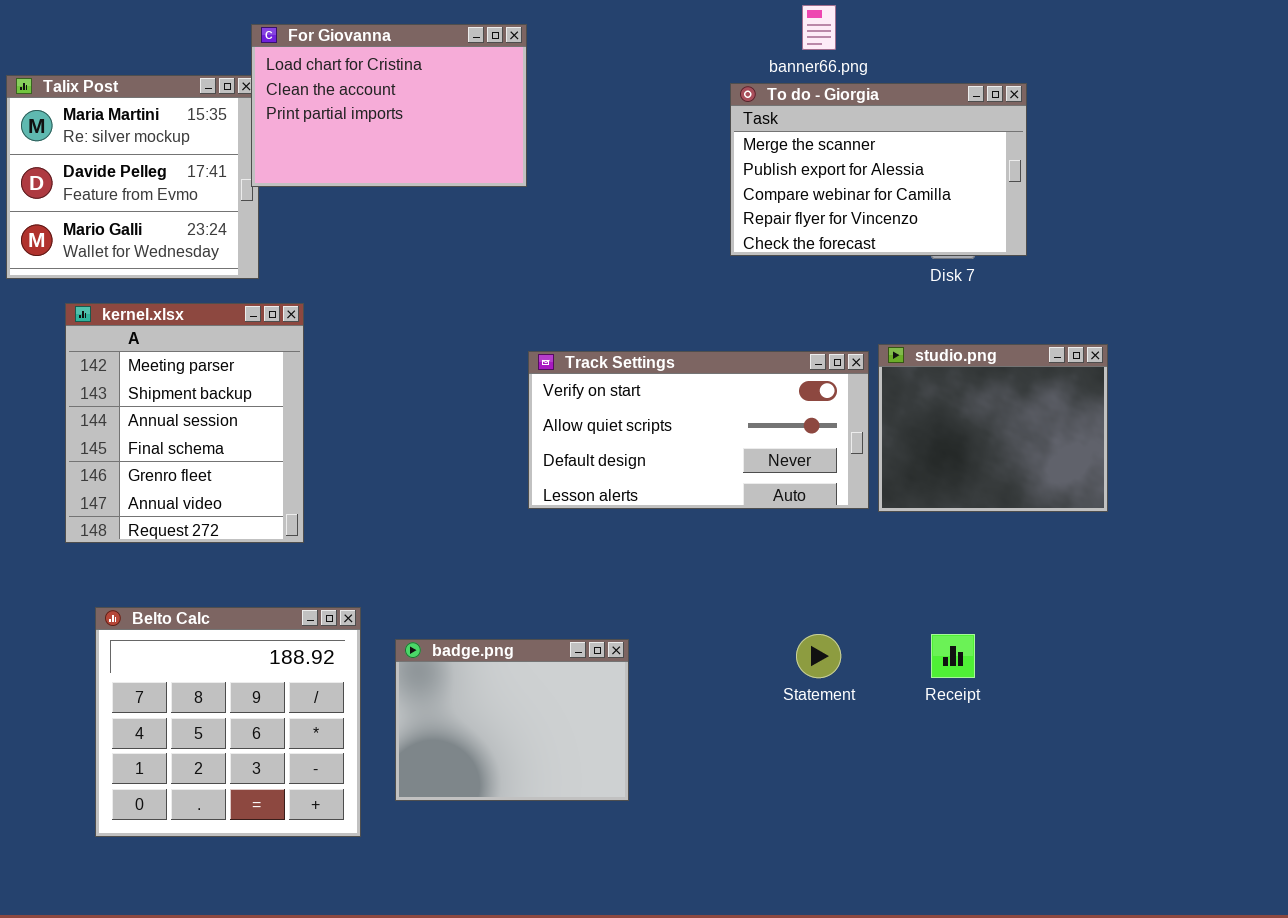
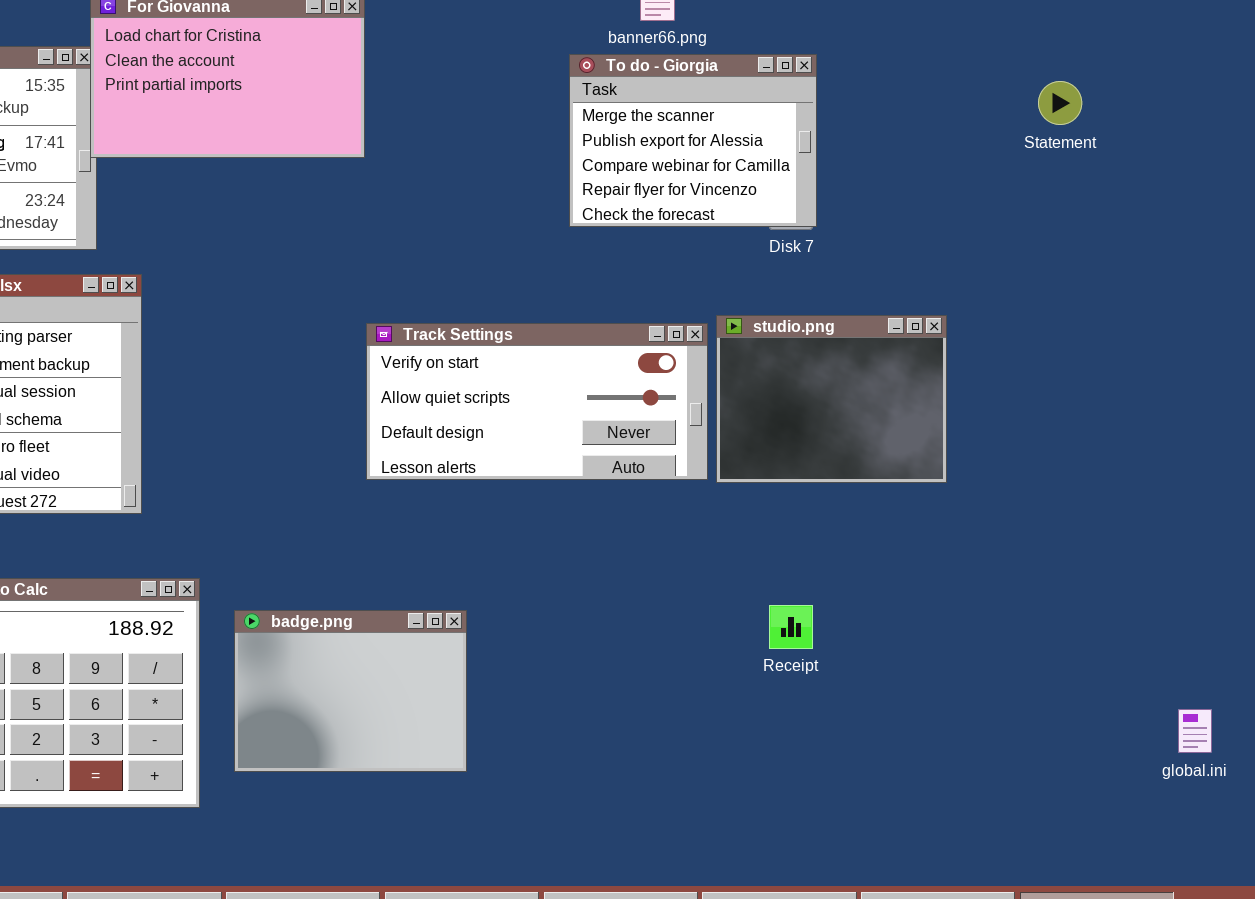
To do - Giorgia: [730,83,1027,256] -> [569,54,817,227], resized
Statement: [796,634,841,678] -> [1038,81,1082,125], moved

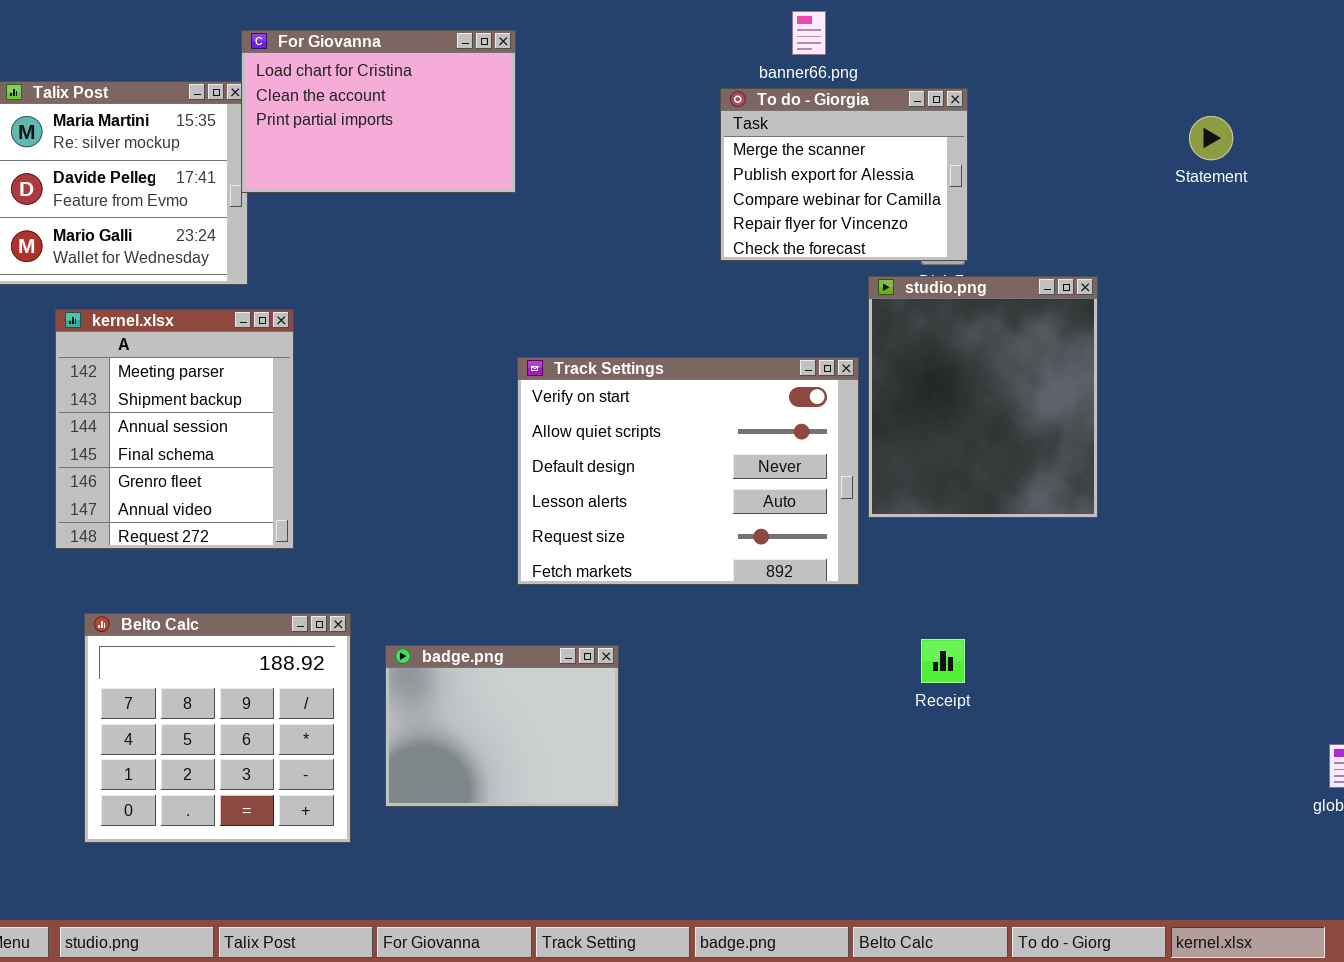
studio.png: [716,315,947,483] -> [868,276,1098,518], resized
Track Settings: [366,323,708,480] -> [517,357,859,585], resized

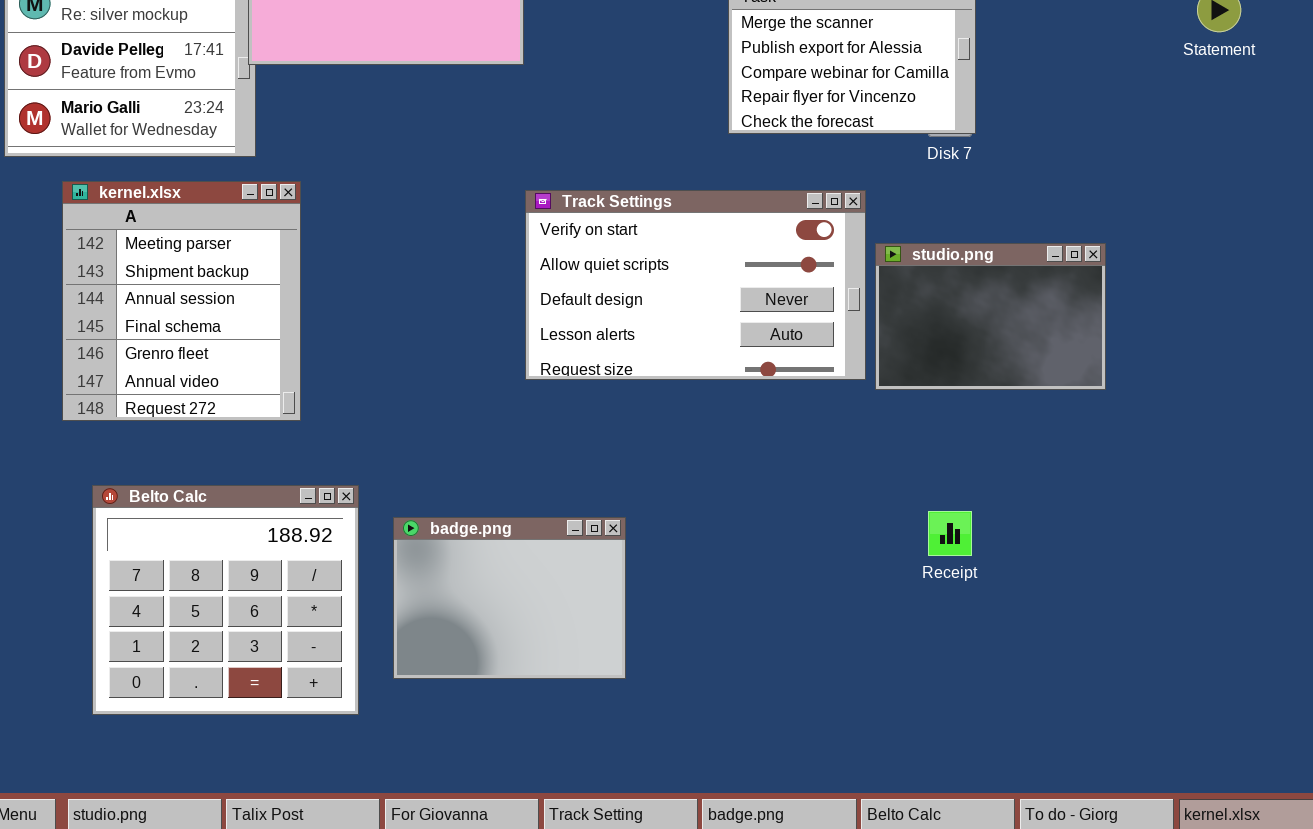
studio.png: [868,276,1098,518] -> [875,243,1106,390], resized
Track Settings: [517,357,859,585] -> [525,190,866,380], moved, resized

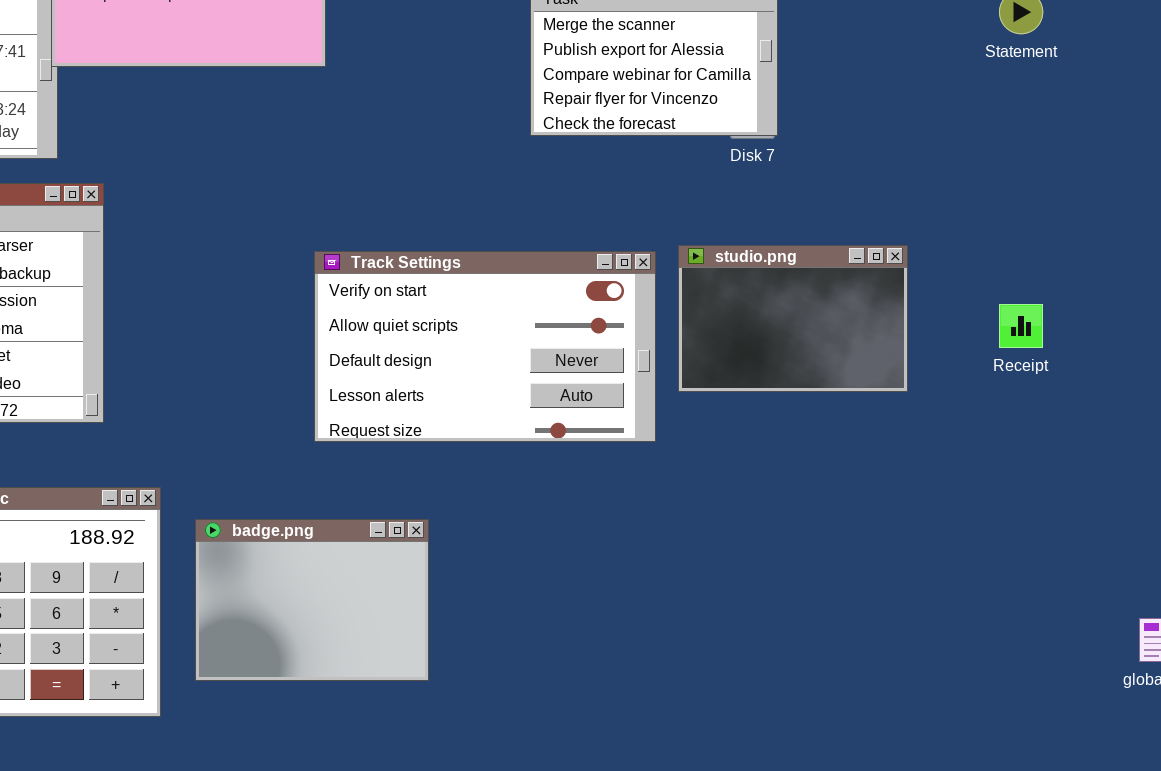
Track Settings: [525,190,866,380] -> [314,251,656,442], moved
Receipt: [928,511,972,556] -> [999,304,1043,348], moved

